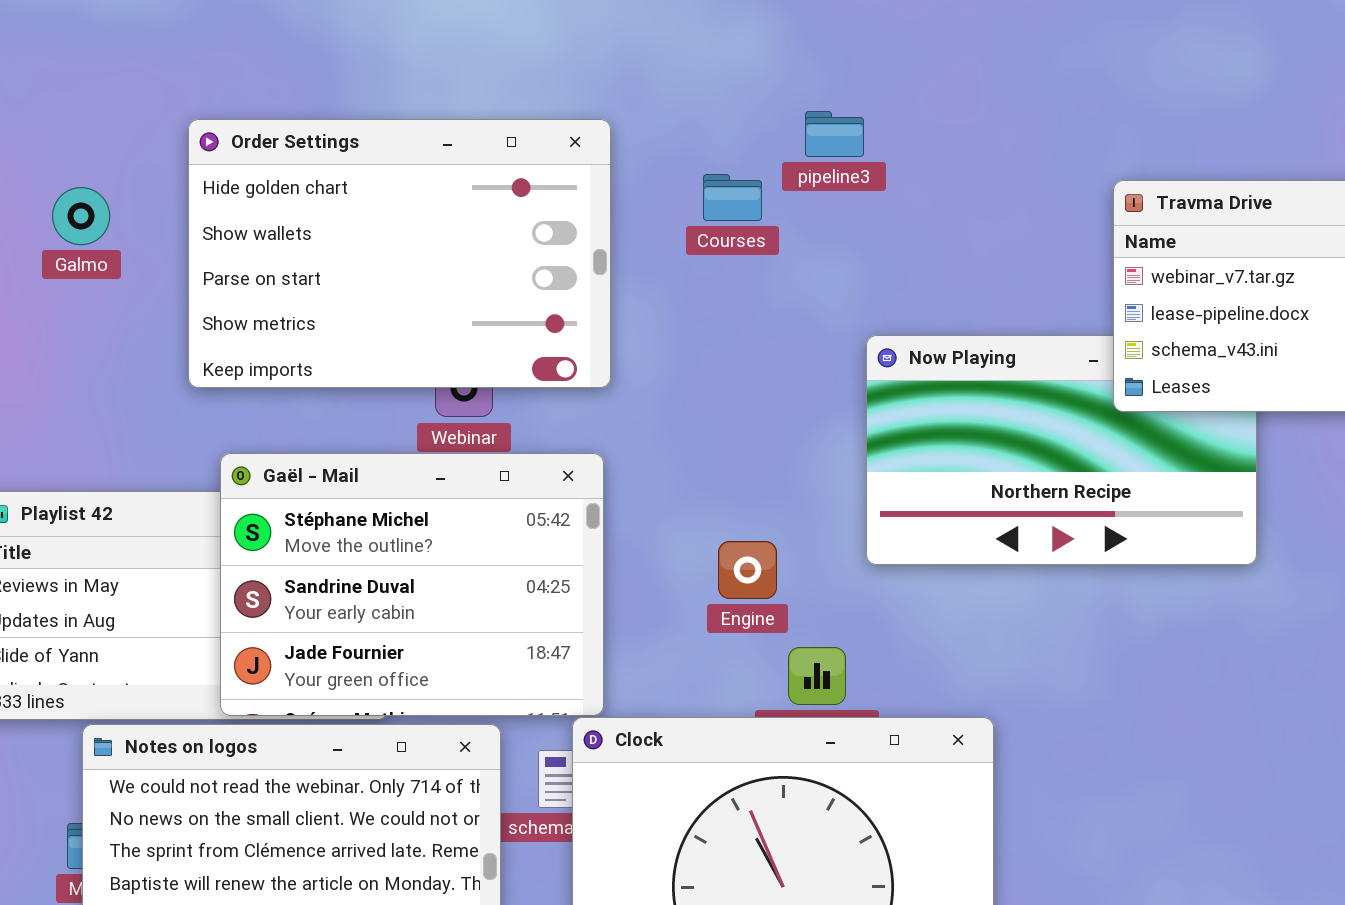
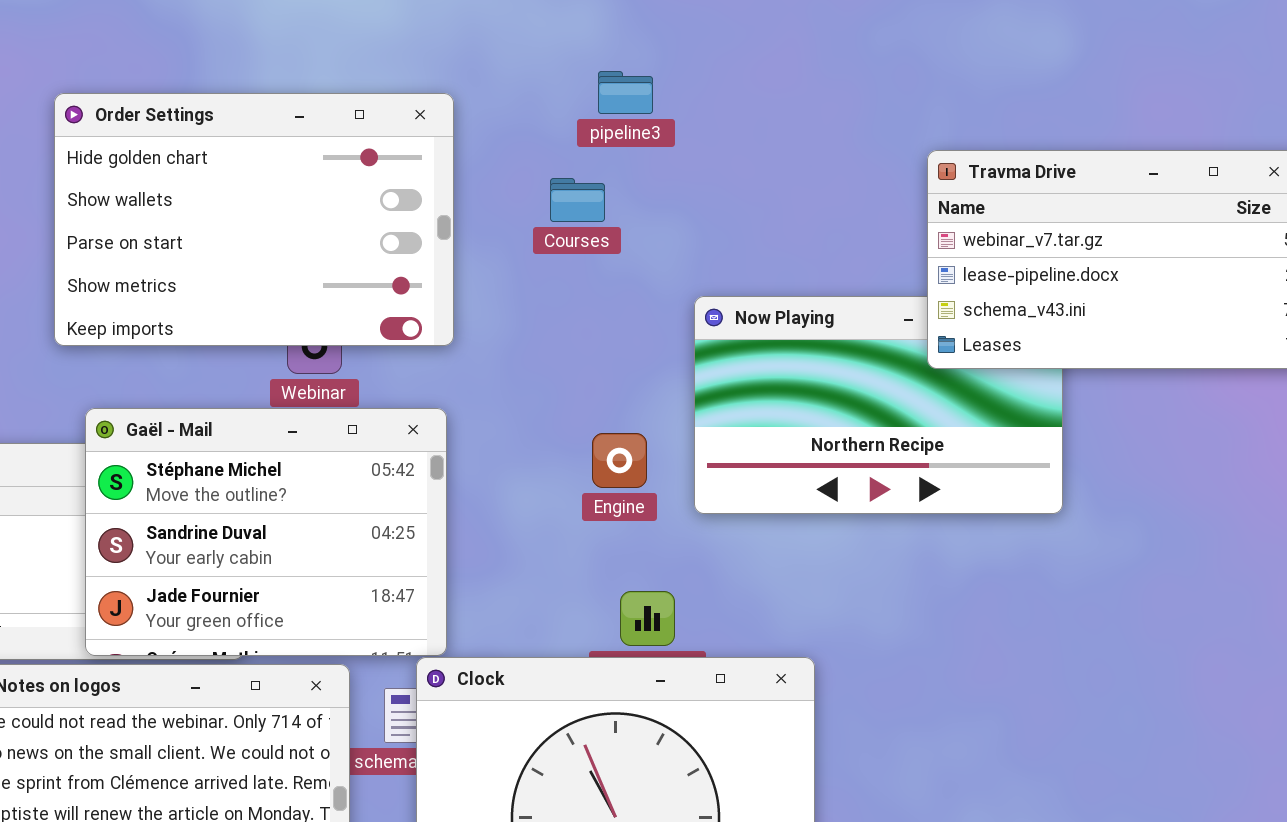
pipeline3: [805,111,864,157] -> [598,71,653,114], moved
Courses: [703,174,762,221] -> [550,178,605,222], moved
Engine: [718,541,777,599] -> [592,433,647,488], moved

